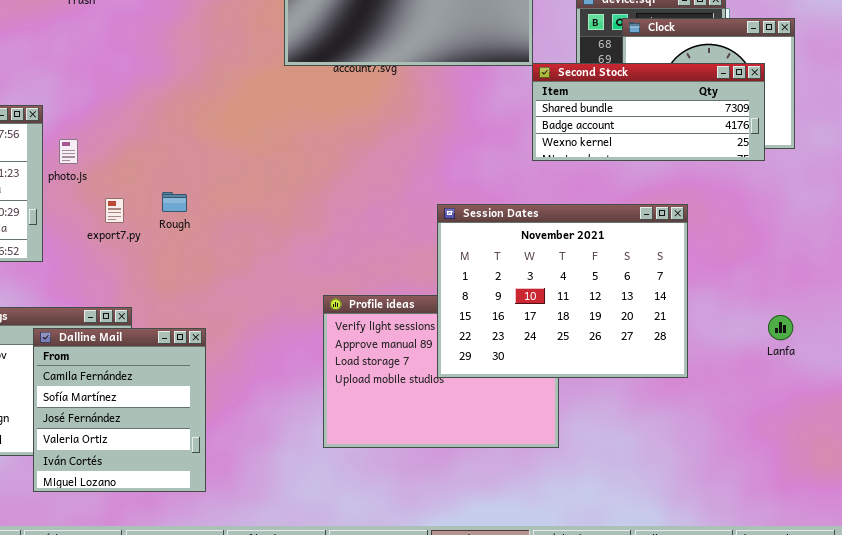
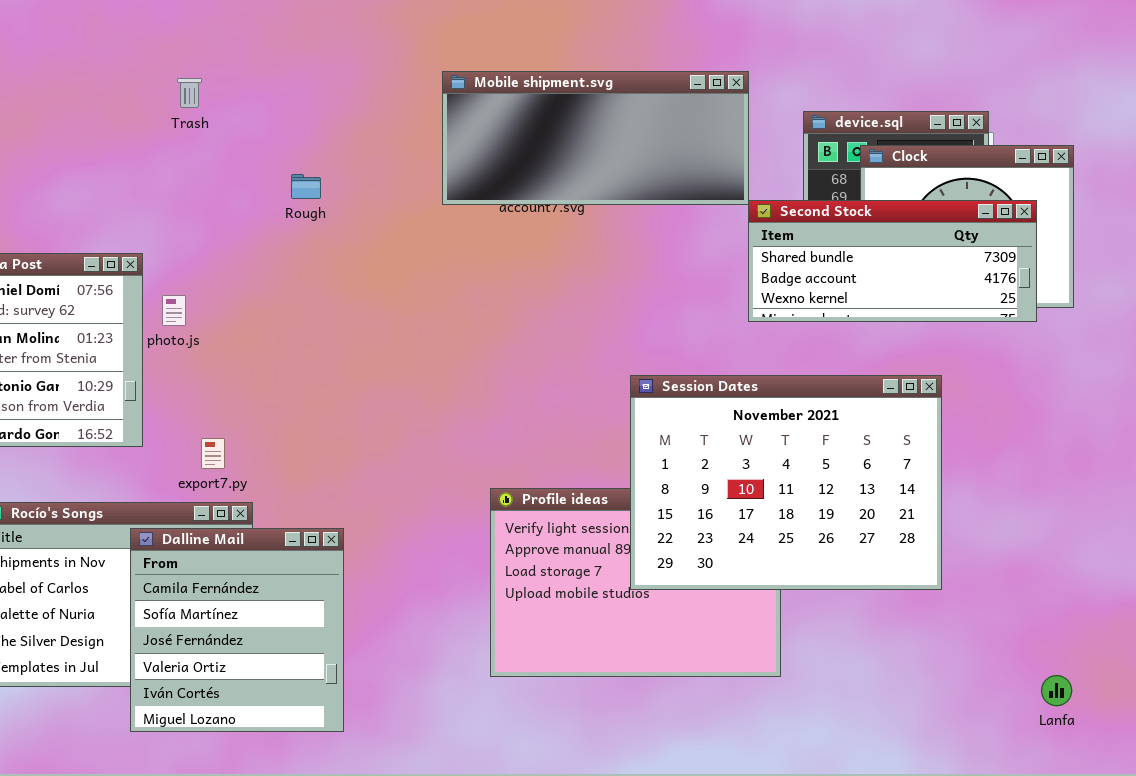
Rough: [162,192,187,212] -> [291,174,321,199], moved
export7.py: [105,198,124,223] -> [201,438,225,469], moved
Lanfa: [768,315,793,340] -> [1041,675,1072,706], moved

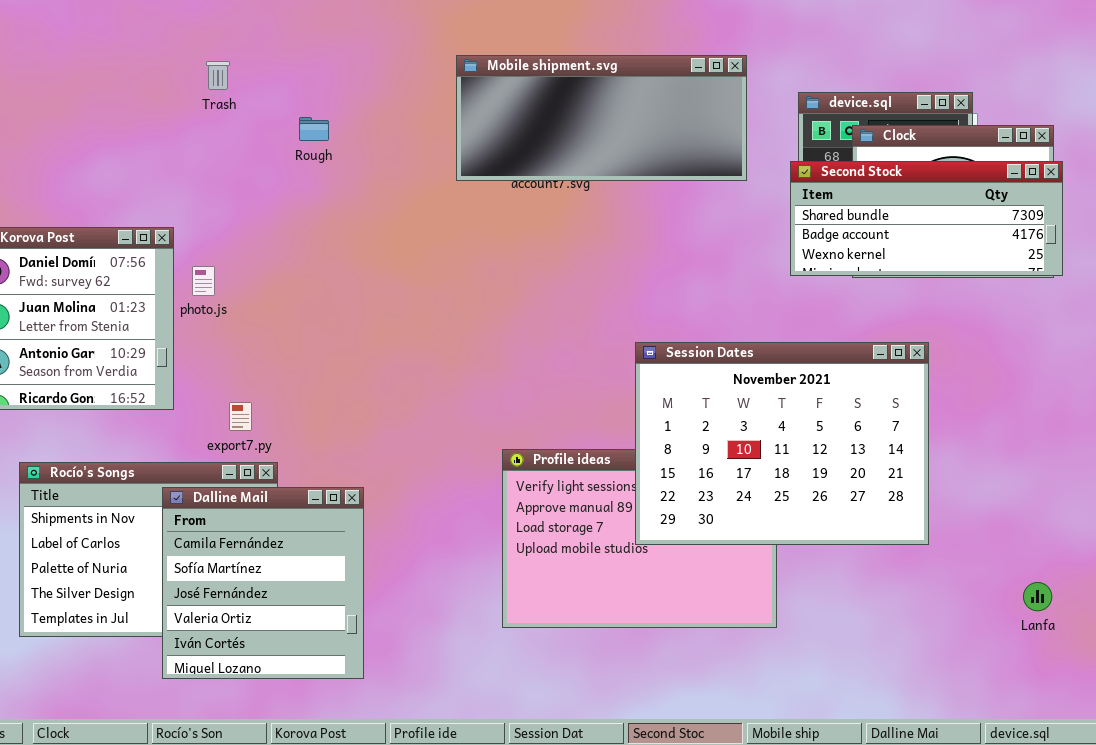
Rough: [291,174,321,199] -> [299,117,329,141], moved
Second Stock: [748,200,1037,322] -> [790,161,1063,276], moved
Lanfa: [1041,675,1072,706] -> [1023,582,1052,611], moved

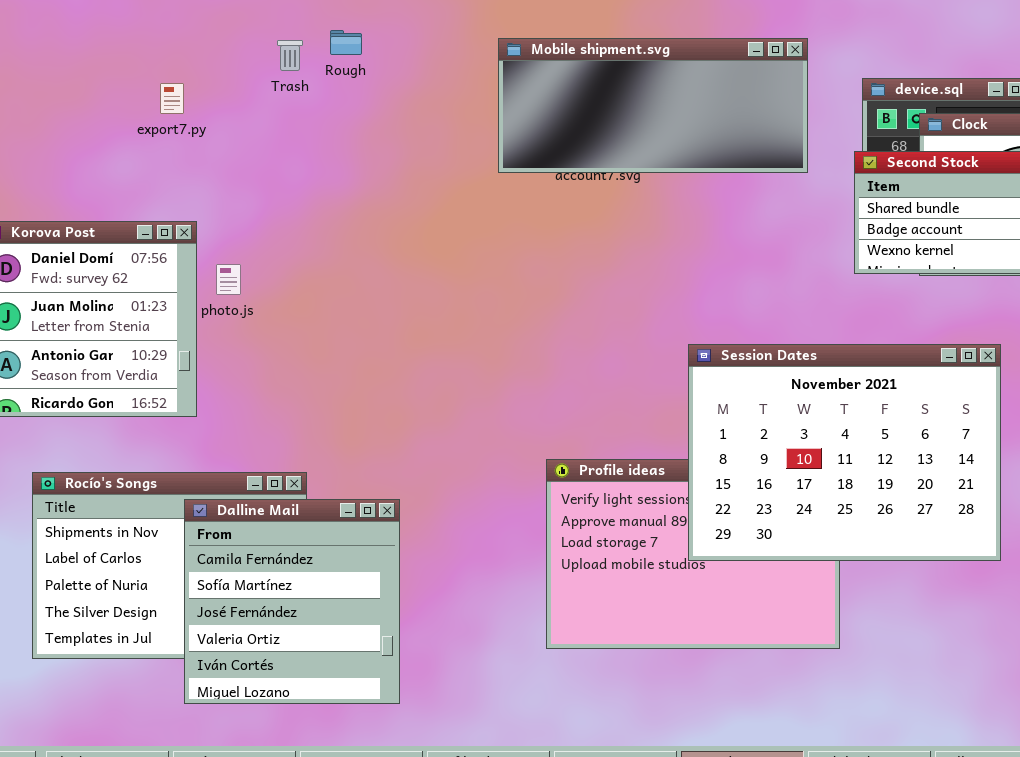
Trash: [206,61,230,90] -> [277,40,303,71], moved
Rough: [299,117,329,141] -> [330,30,362,55], moved
export7.py: [229,402,252,431] -> [160,83,184,114], moved

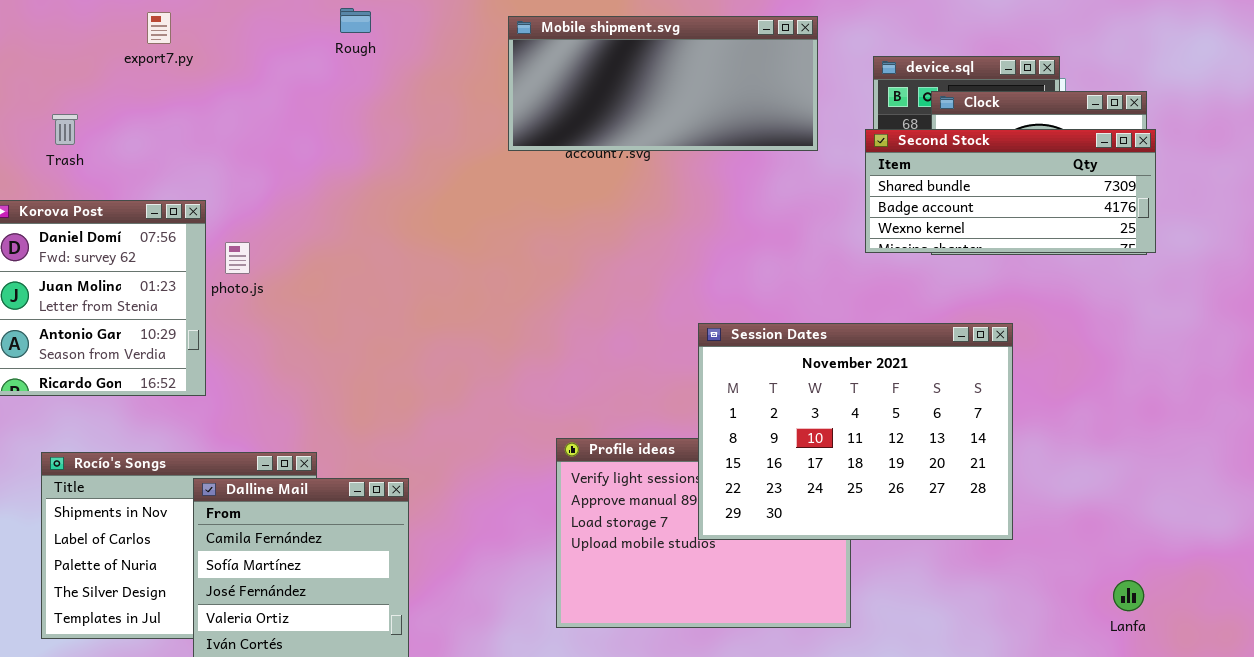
Trash: [277,40,303,71] -> [52,114,78,145], moved
export7.py: [160,83,184,114] -> [147,12,171,44], moved

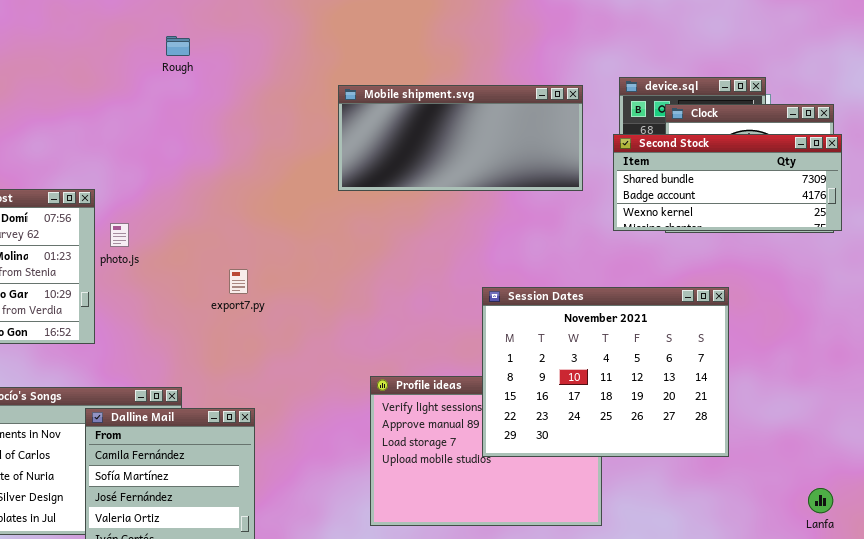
Rough: [340,8,371,33] -> [166,36,190,56], moved
export7.py: [147,12,171,44] -> [229,269,248,294], moved
Mobile shipment.svg: [508,16,818,151] -> [338,85,583,191], moved

